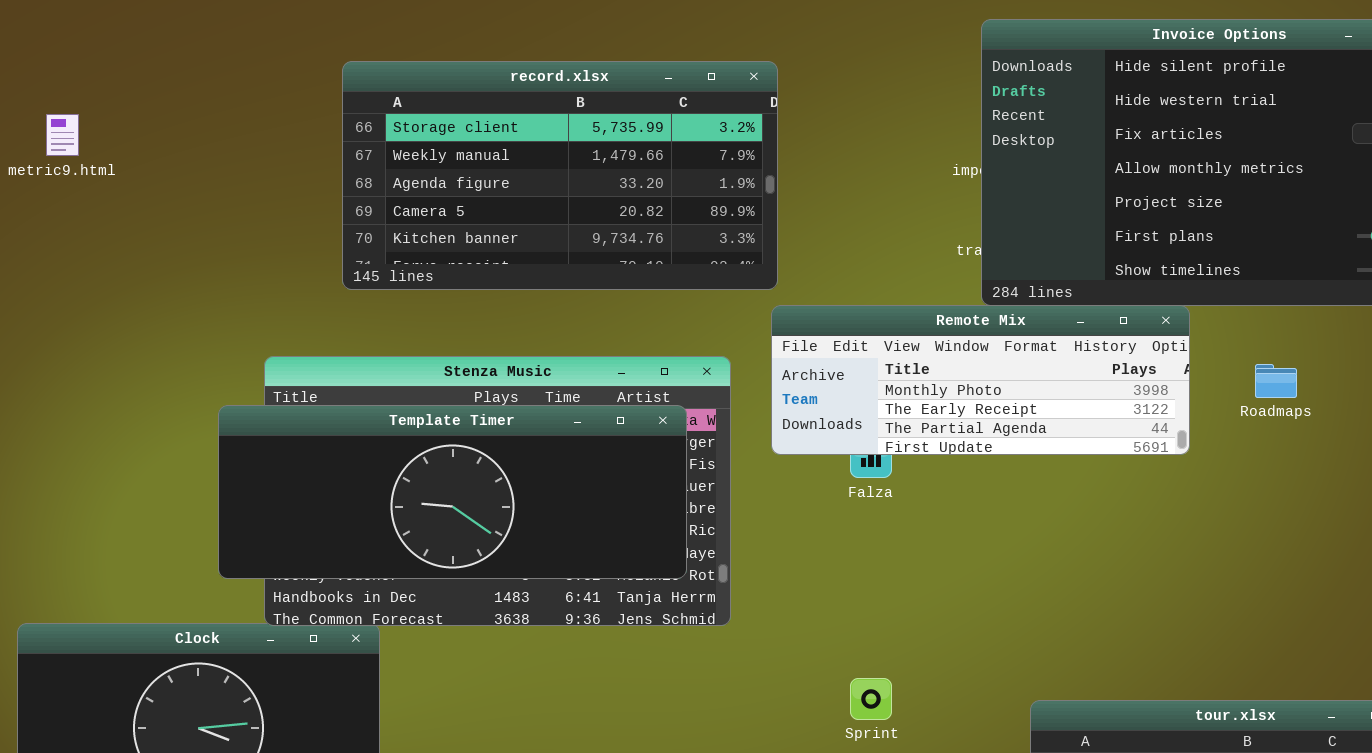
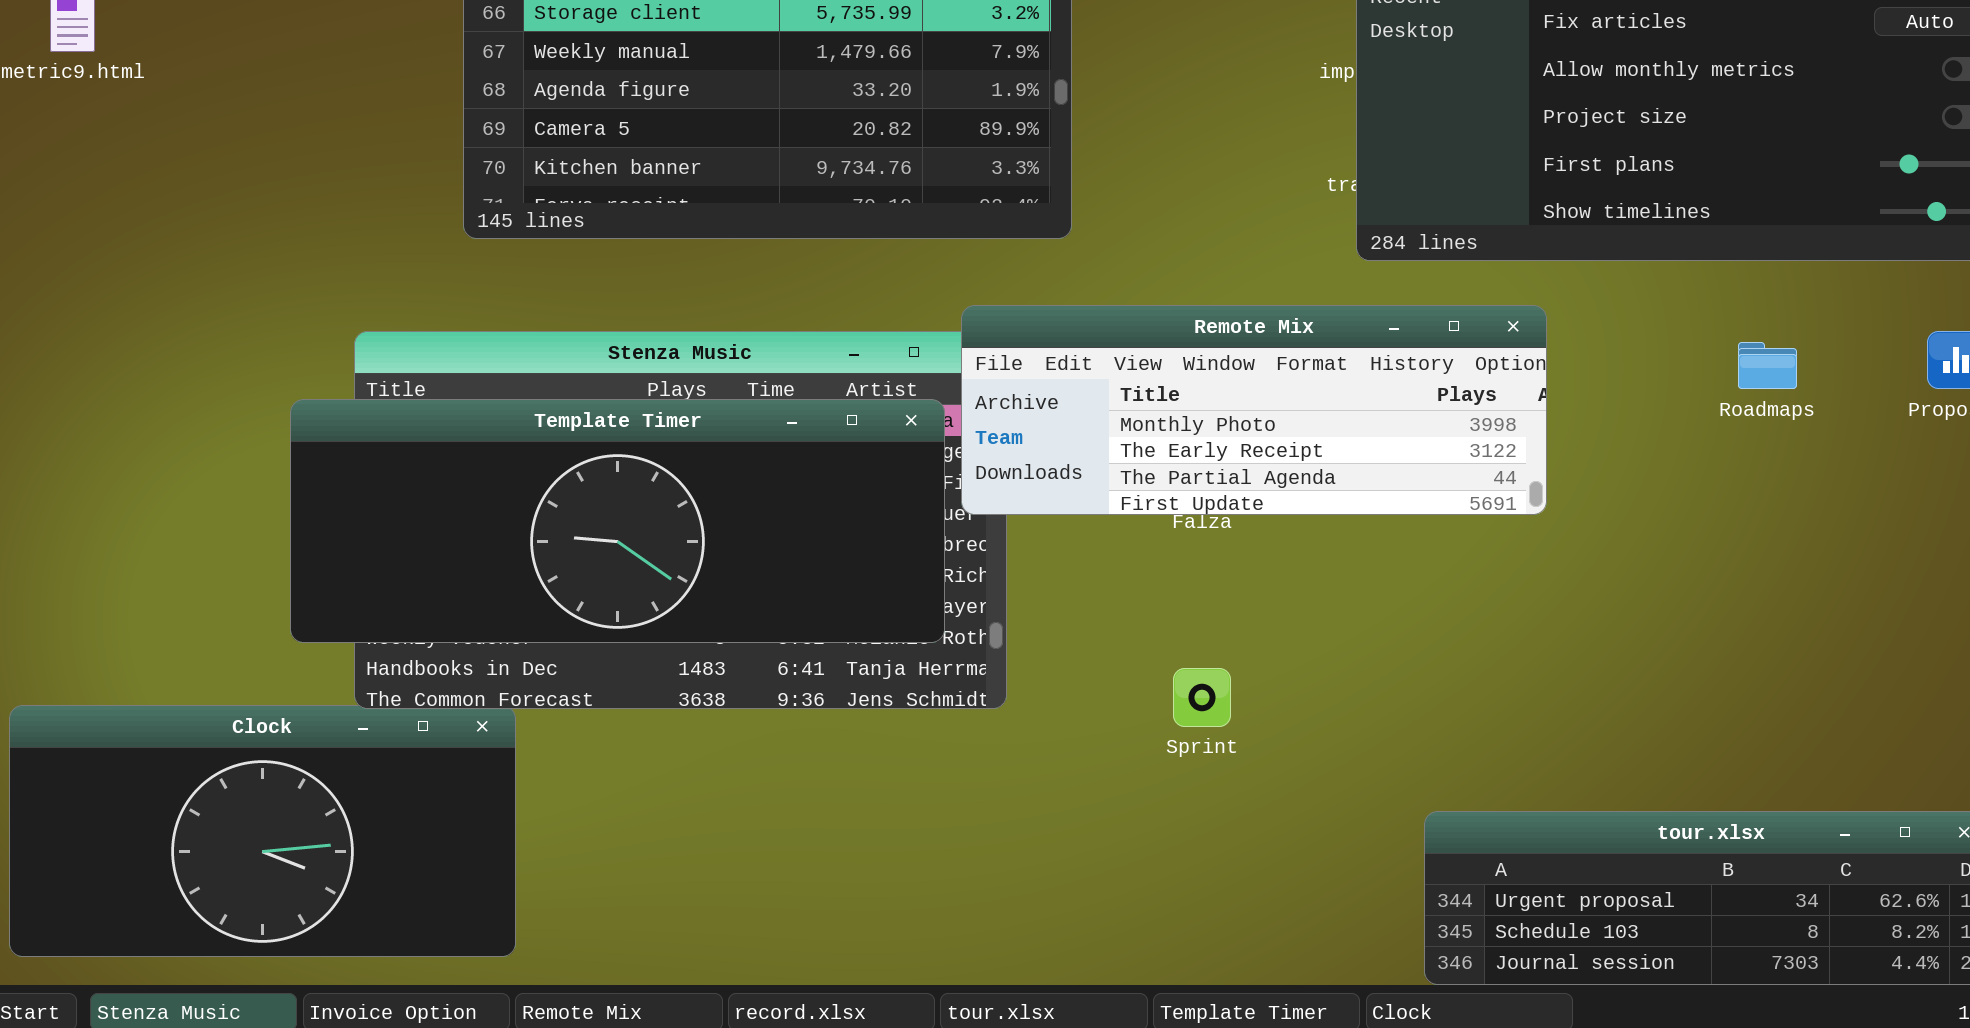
Remote Mix: [771,305,1190,455] -> [961,305,1547,515], moved
Sprint: [850,678,892,720] -> [1173,668,1231,727], moved

